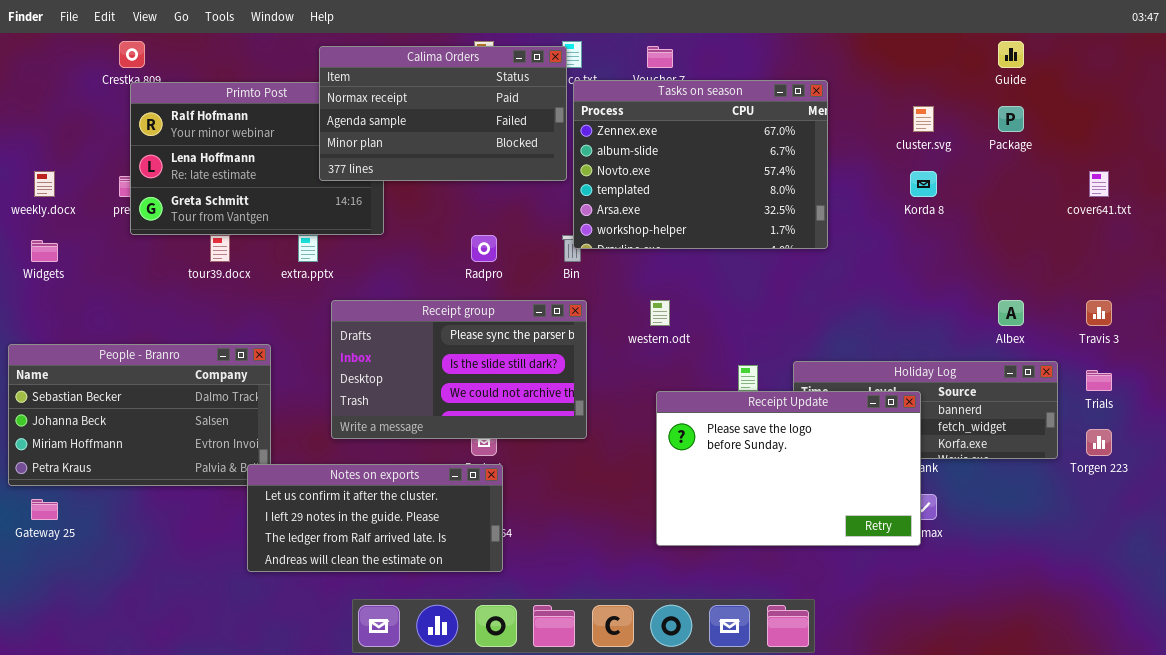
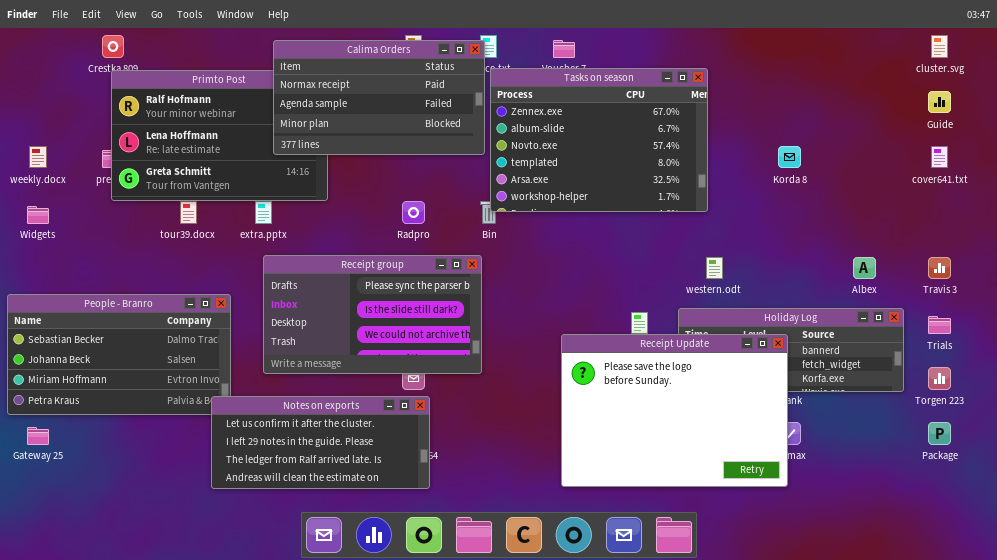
Guide: [998,41,1024,68] -> [928,91,951,113], moved
cluster.svg: [913,106,934,132] -> [931,35,948,58], moved
Package: [998,106,1024,132] -> [928,422,951,445], moved
Receipt group: [331,300,587,439] -> [263,255,482,374], moved
western.odt: [650,300,670,326] -> [706,257,723,279], moved
Receipt Update: [656,391,921,546] -> [561,334,788,487], resized

